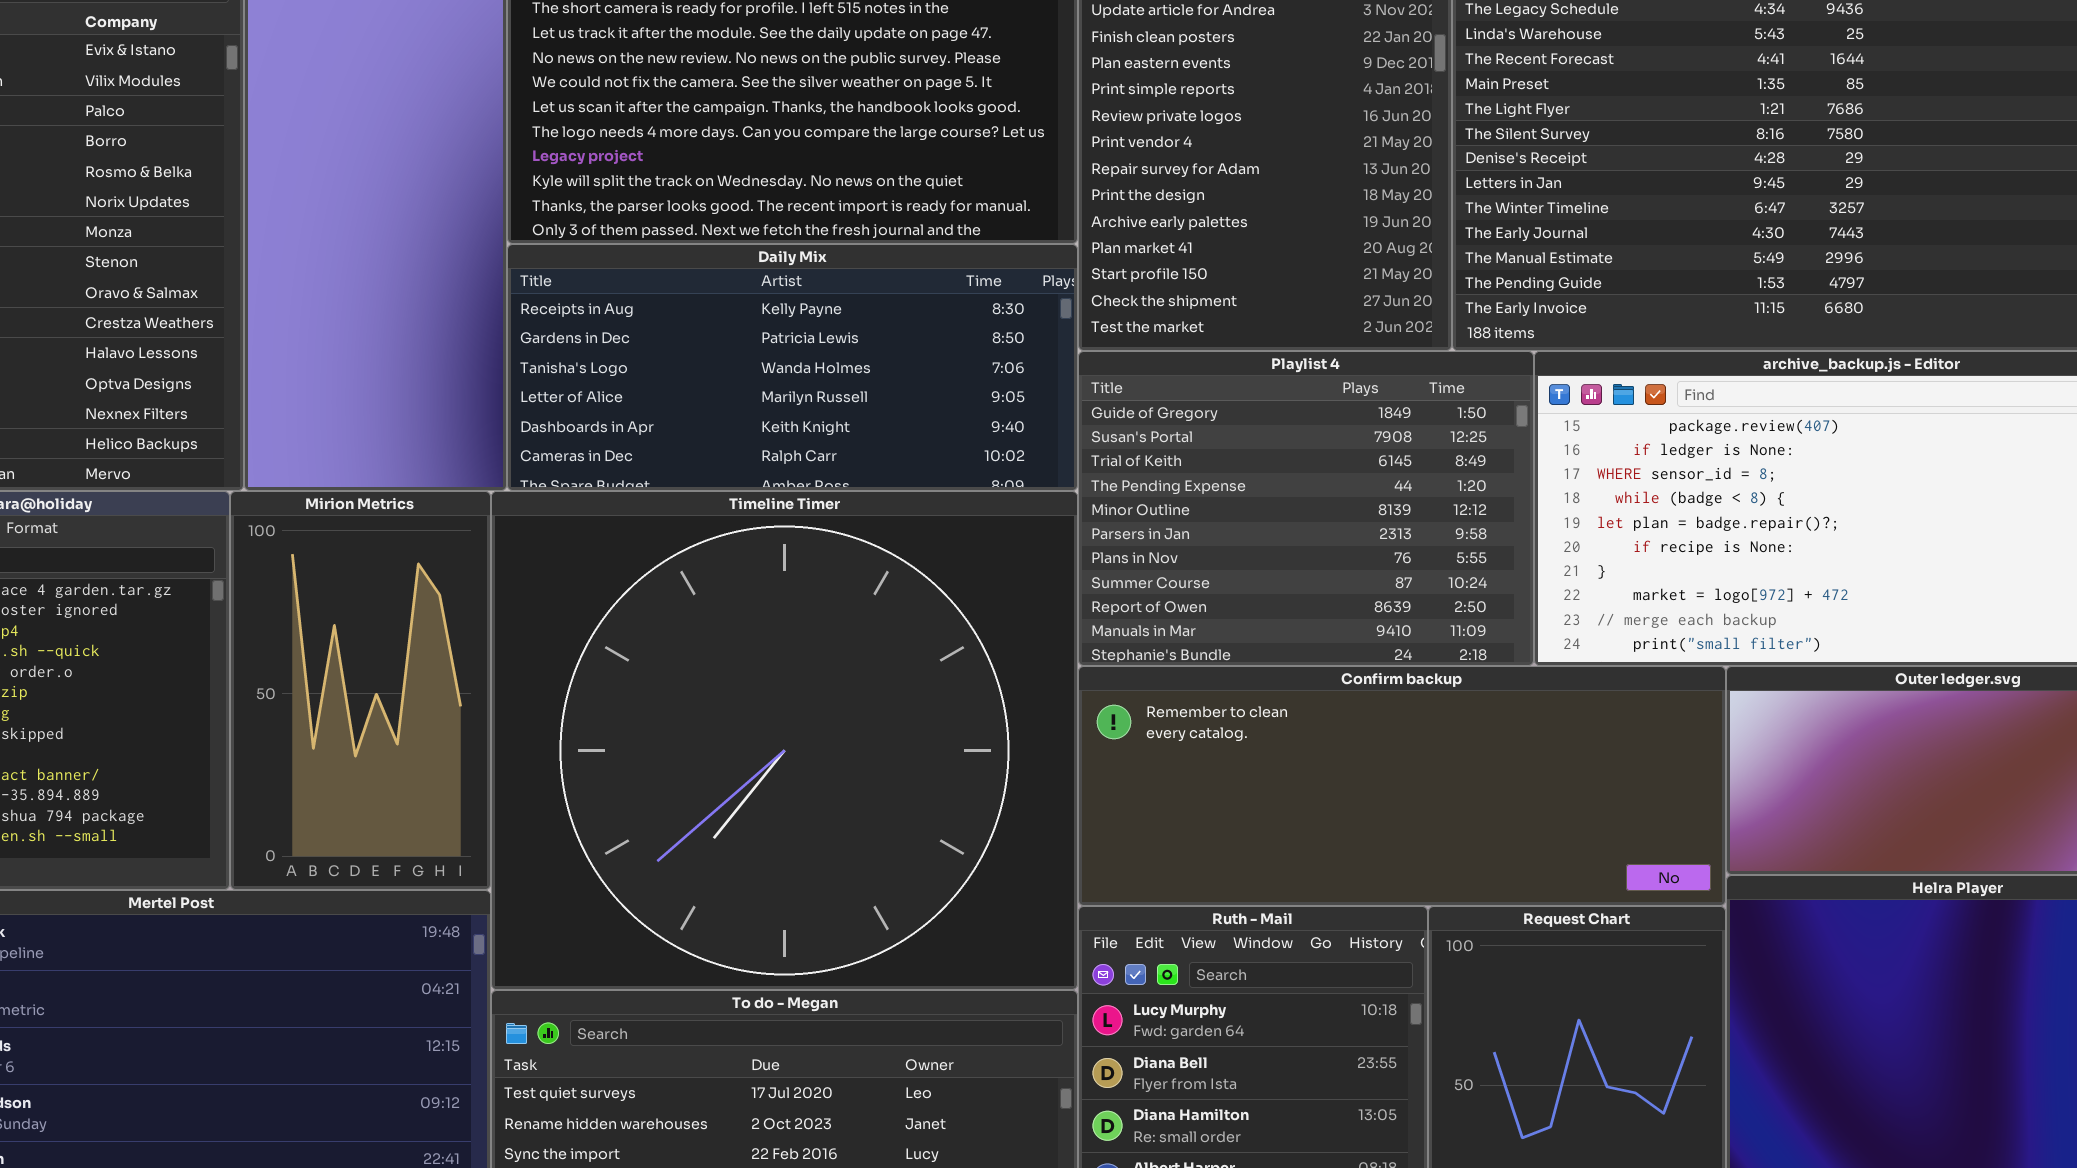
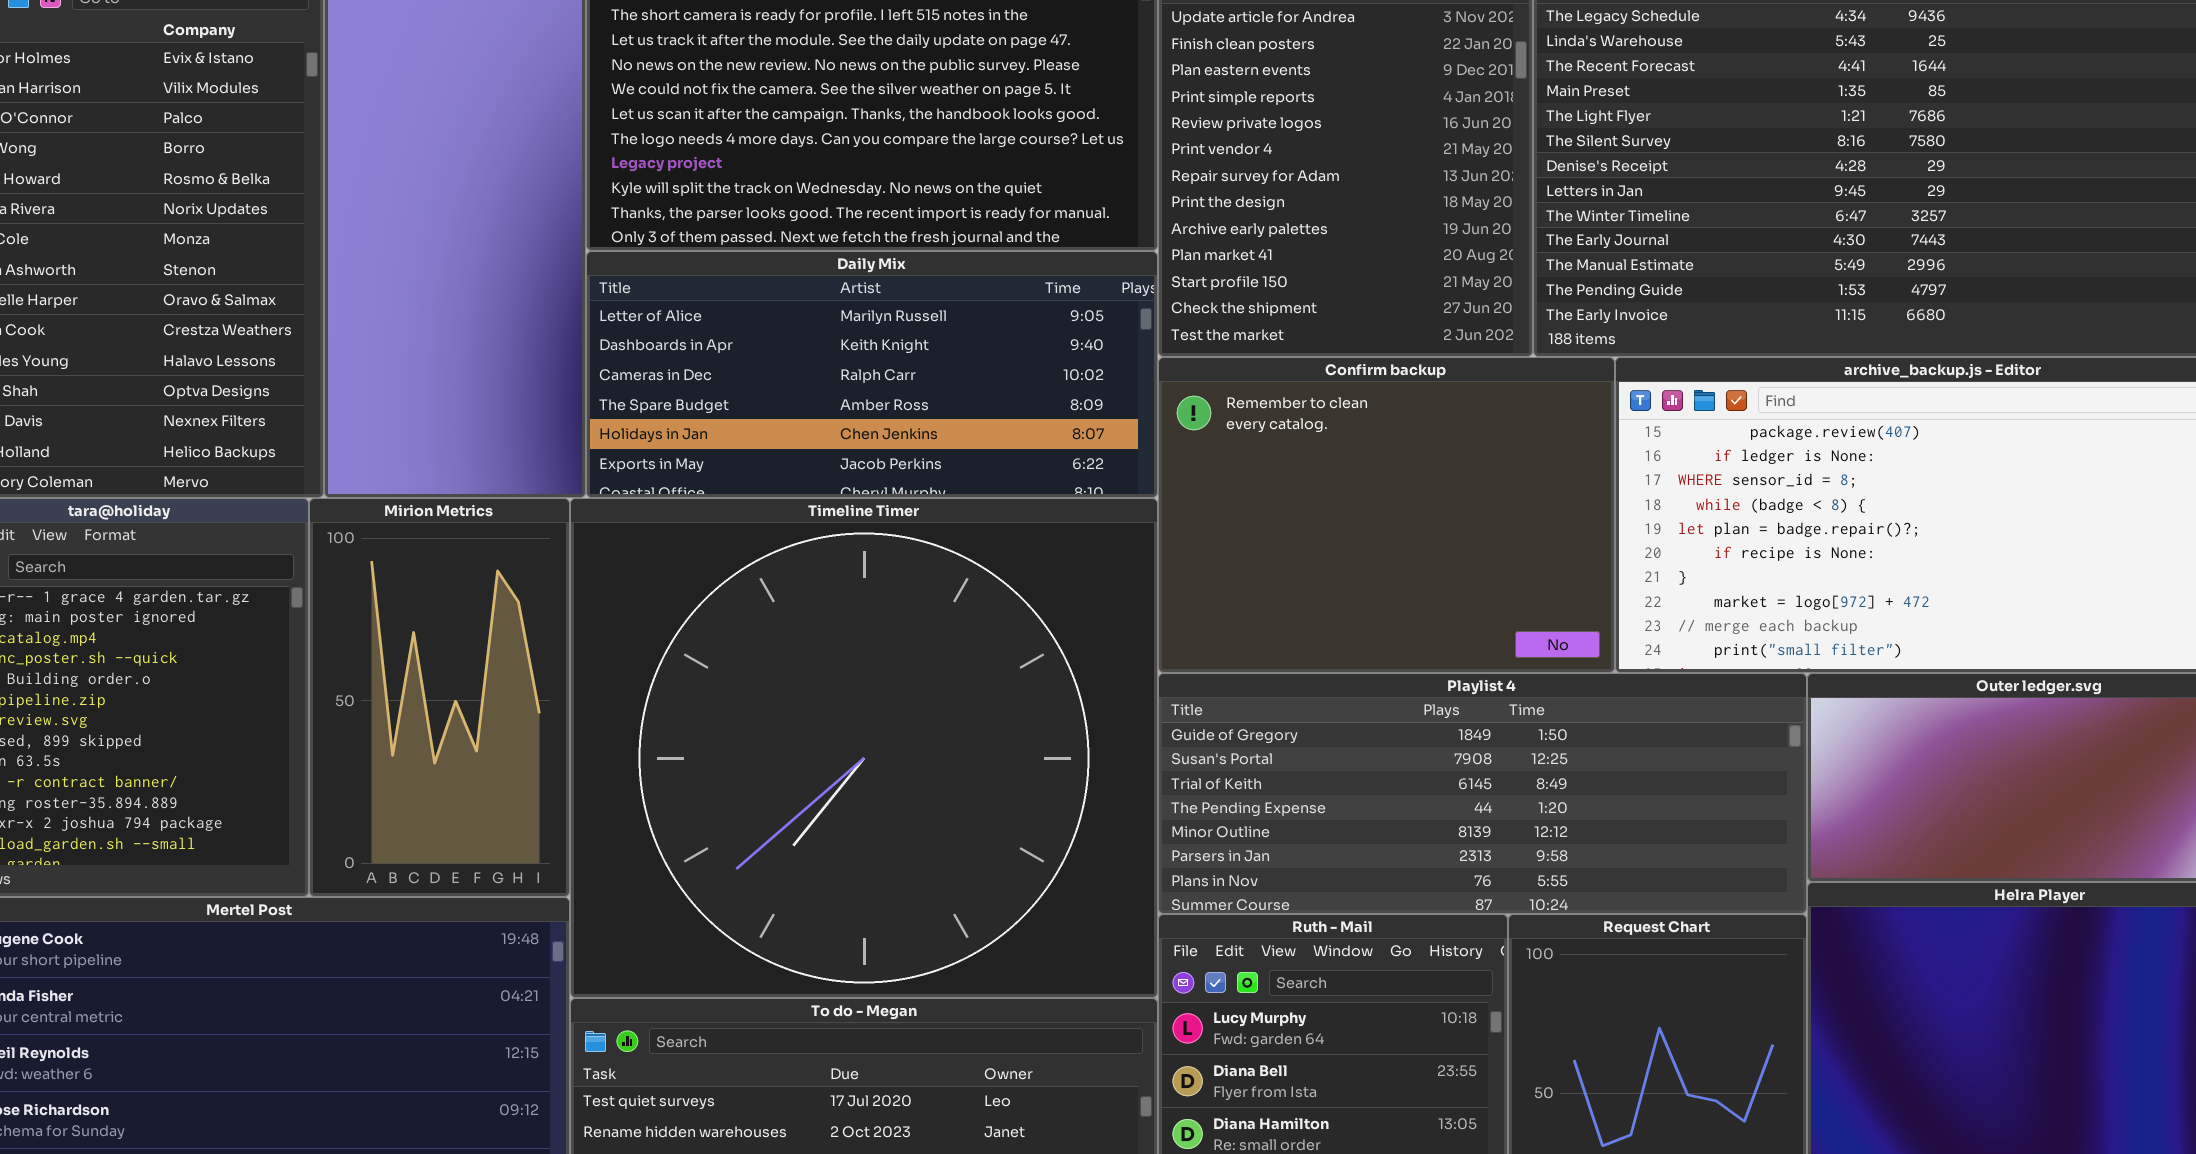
Daily Mix: [507,244,1078,491] -> [586,251,1158,498], scrolled down 3 rows
Playlist 4: [1078,351,1534,666] -> [1158,673,1807,914], moved, resized
Confirm backup: [1078,666,1726,906] -> [1158,357,1615,673], moved, resized

